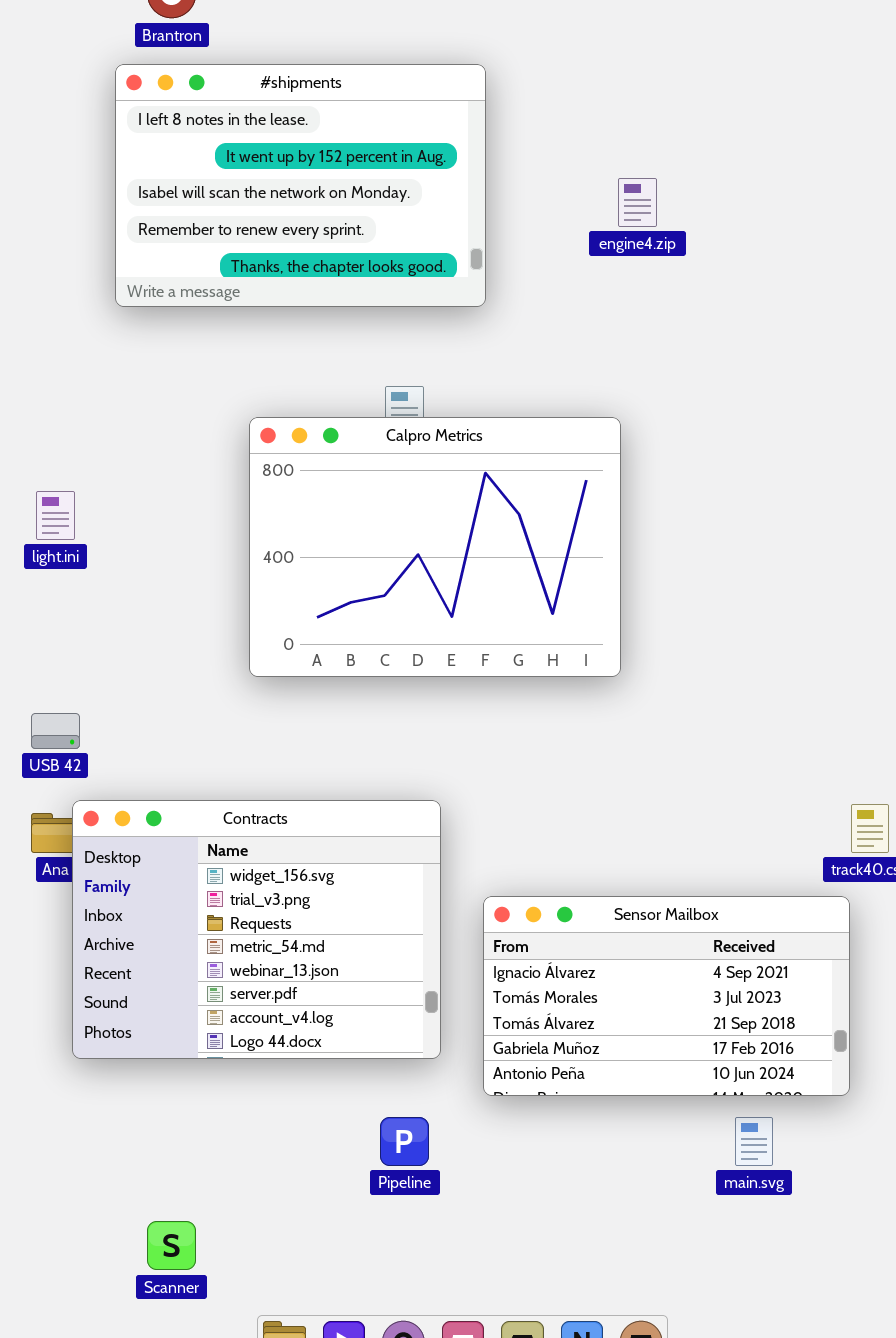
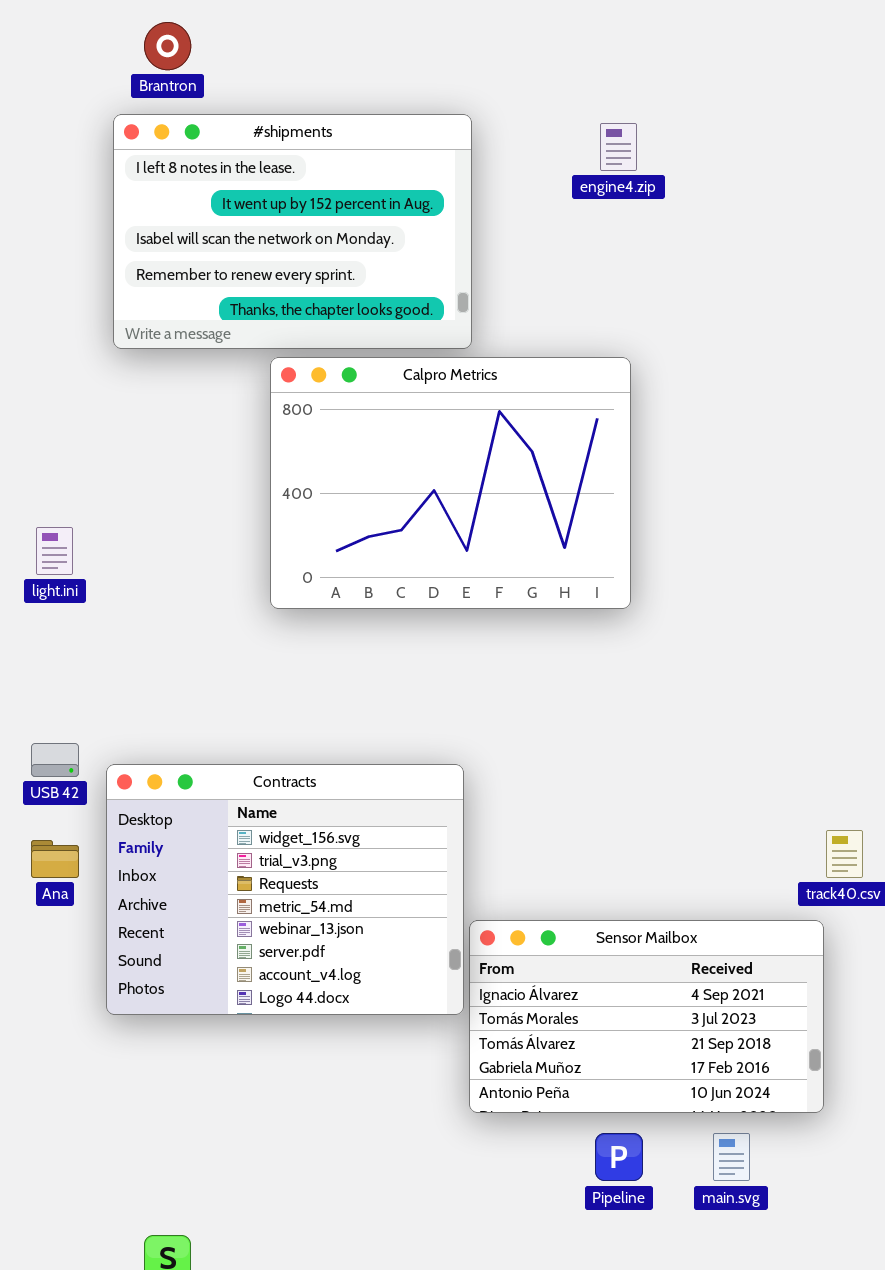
engine4.zip: [618,178,657,227] -> [600,123,637,171], moved
Calpro Metrics: [249,417,621,677] -> [270,357,631,609], moved
Contracts: [72,800,441,1059] -> [106,764,464,1015], moved
Pipeline: [380,1117,429,1166] -> [595,1133,643,1181], moved

